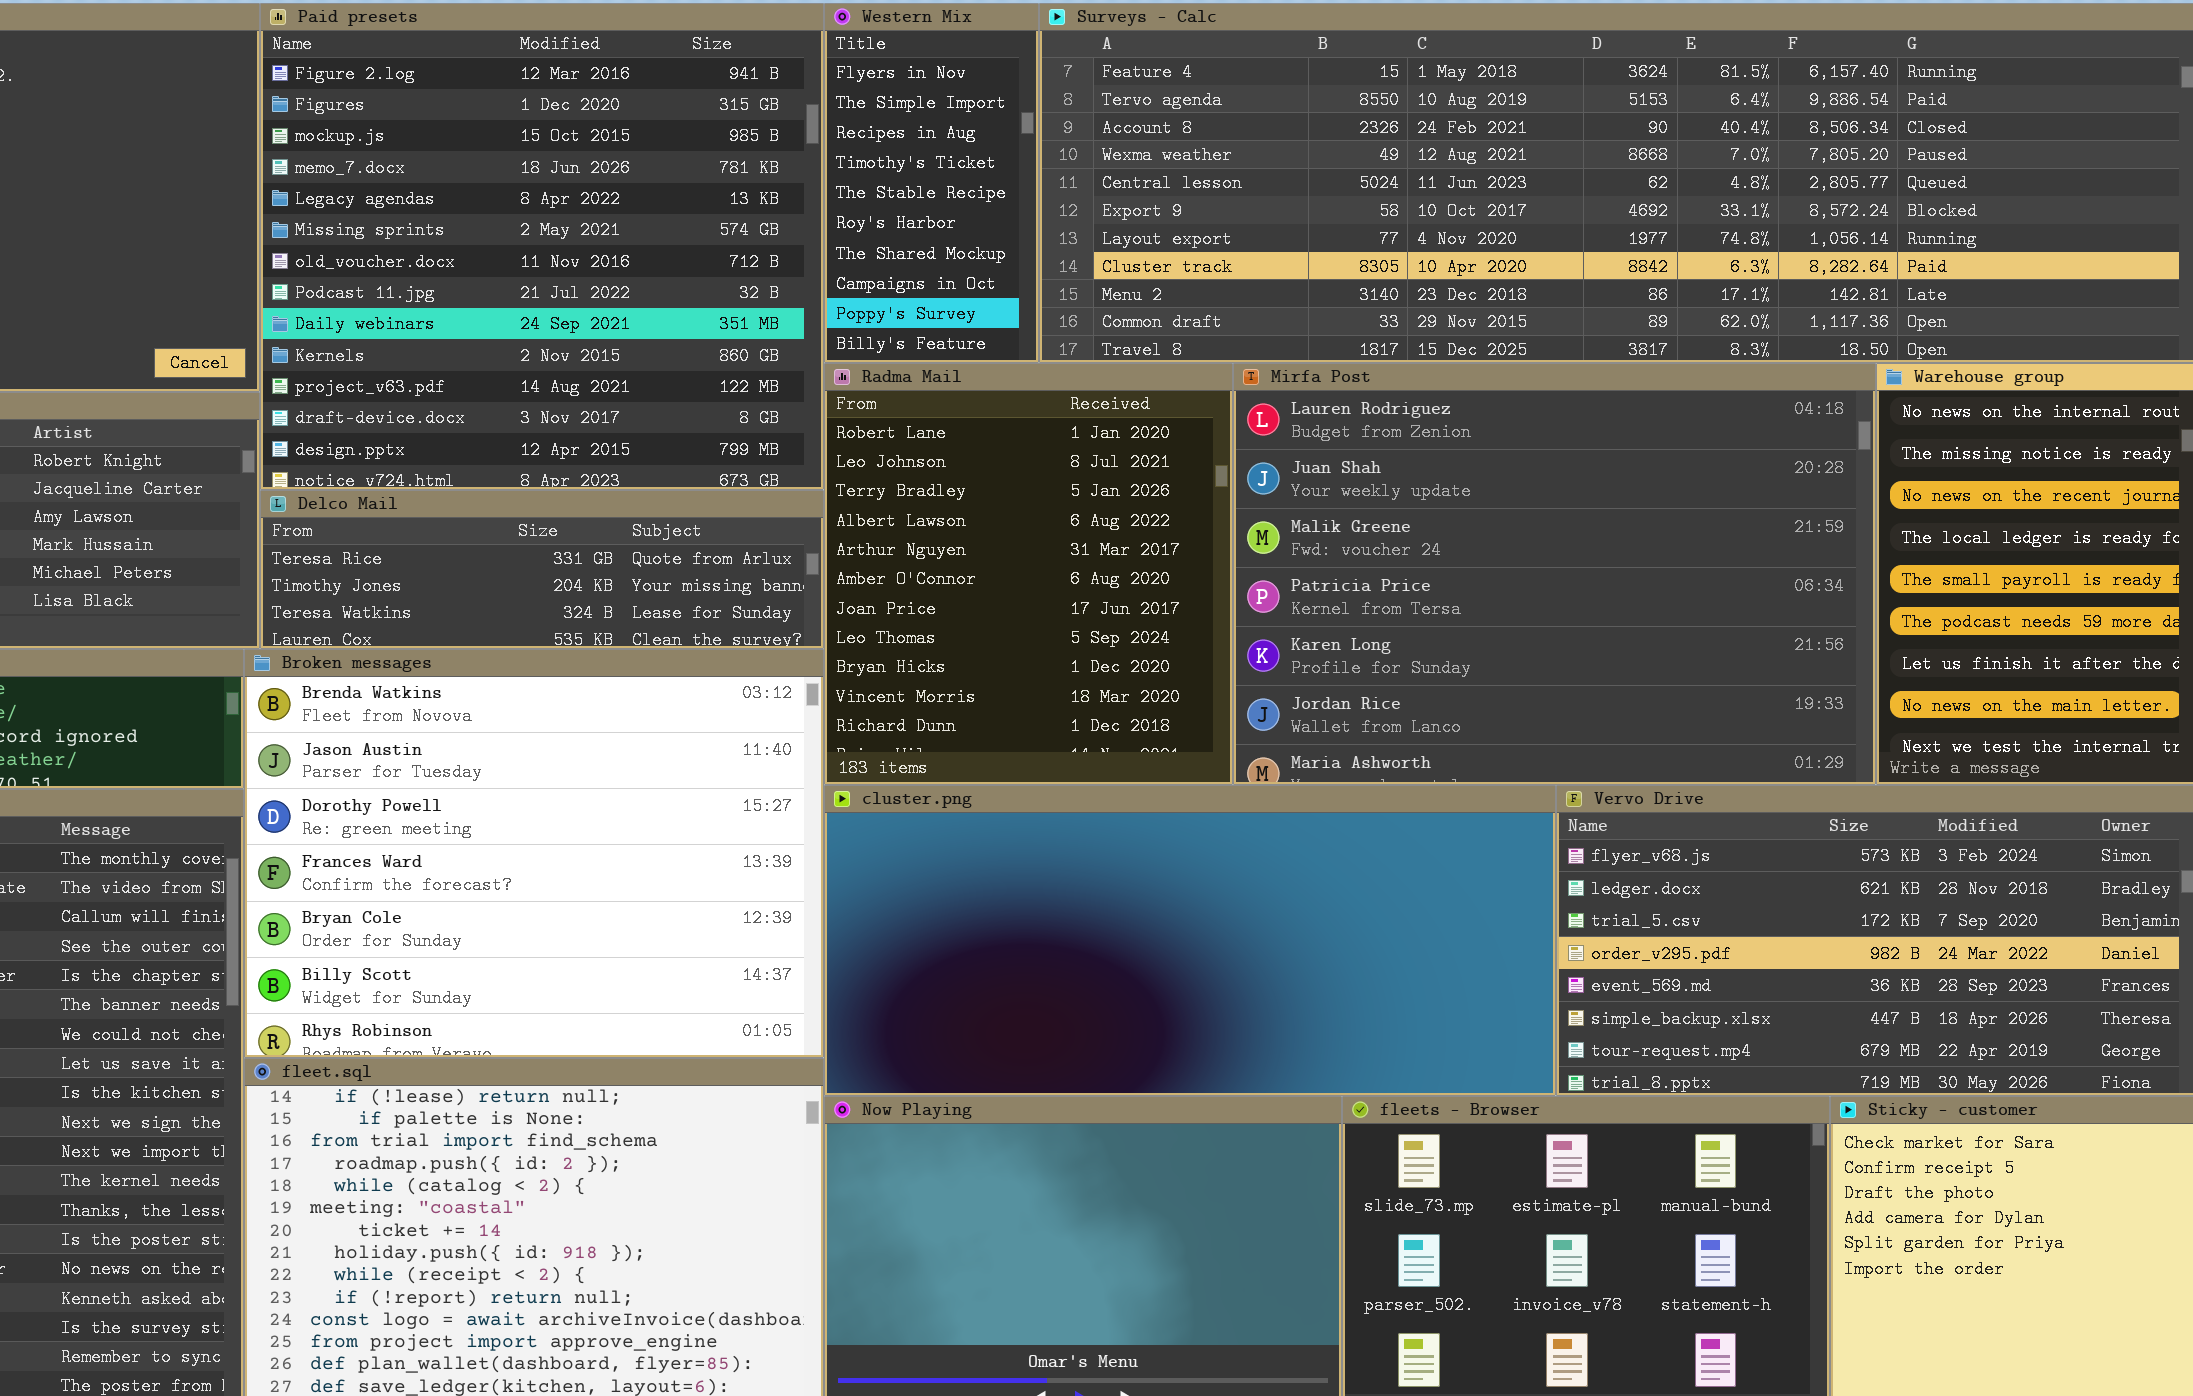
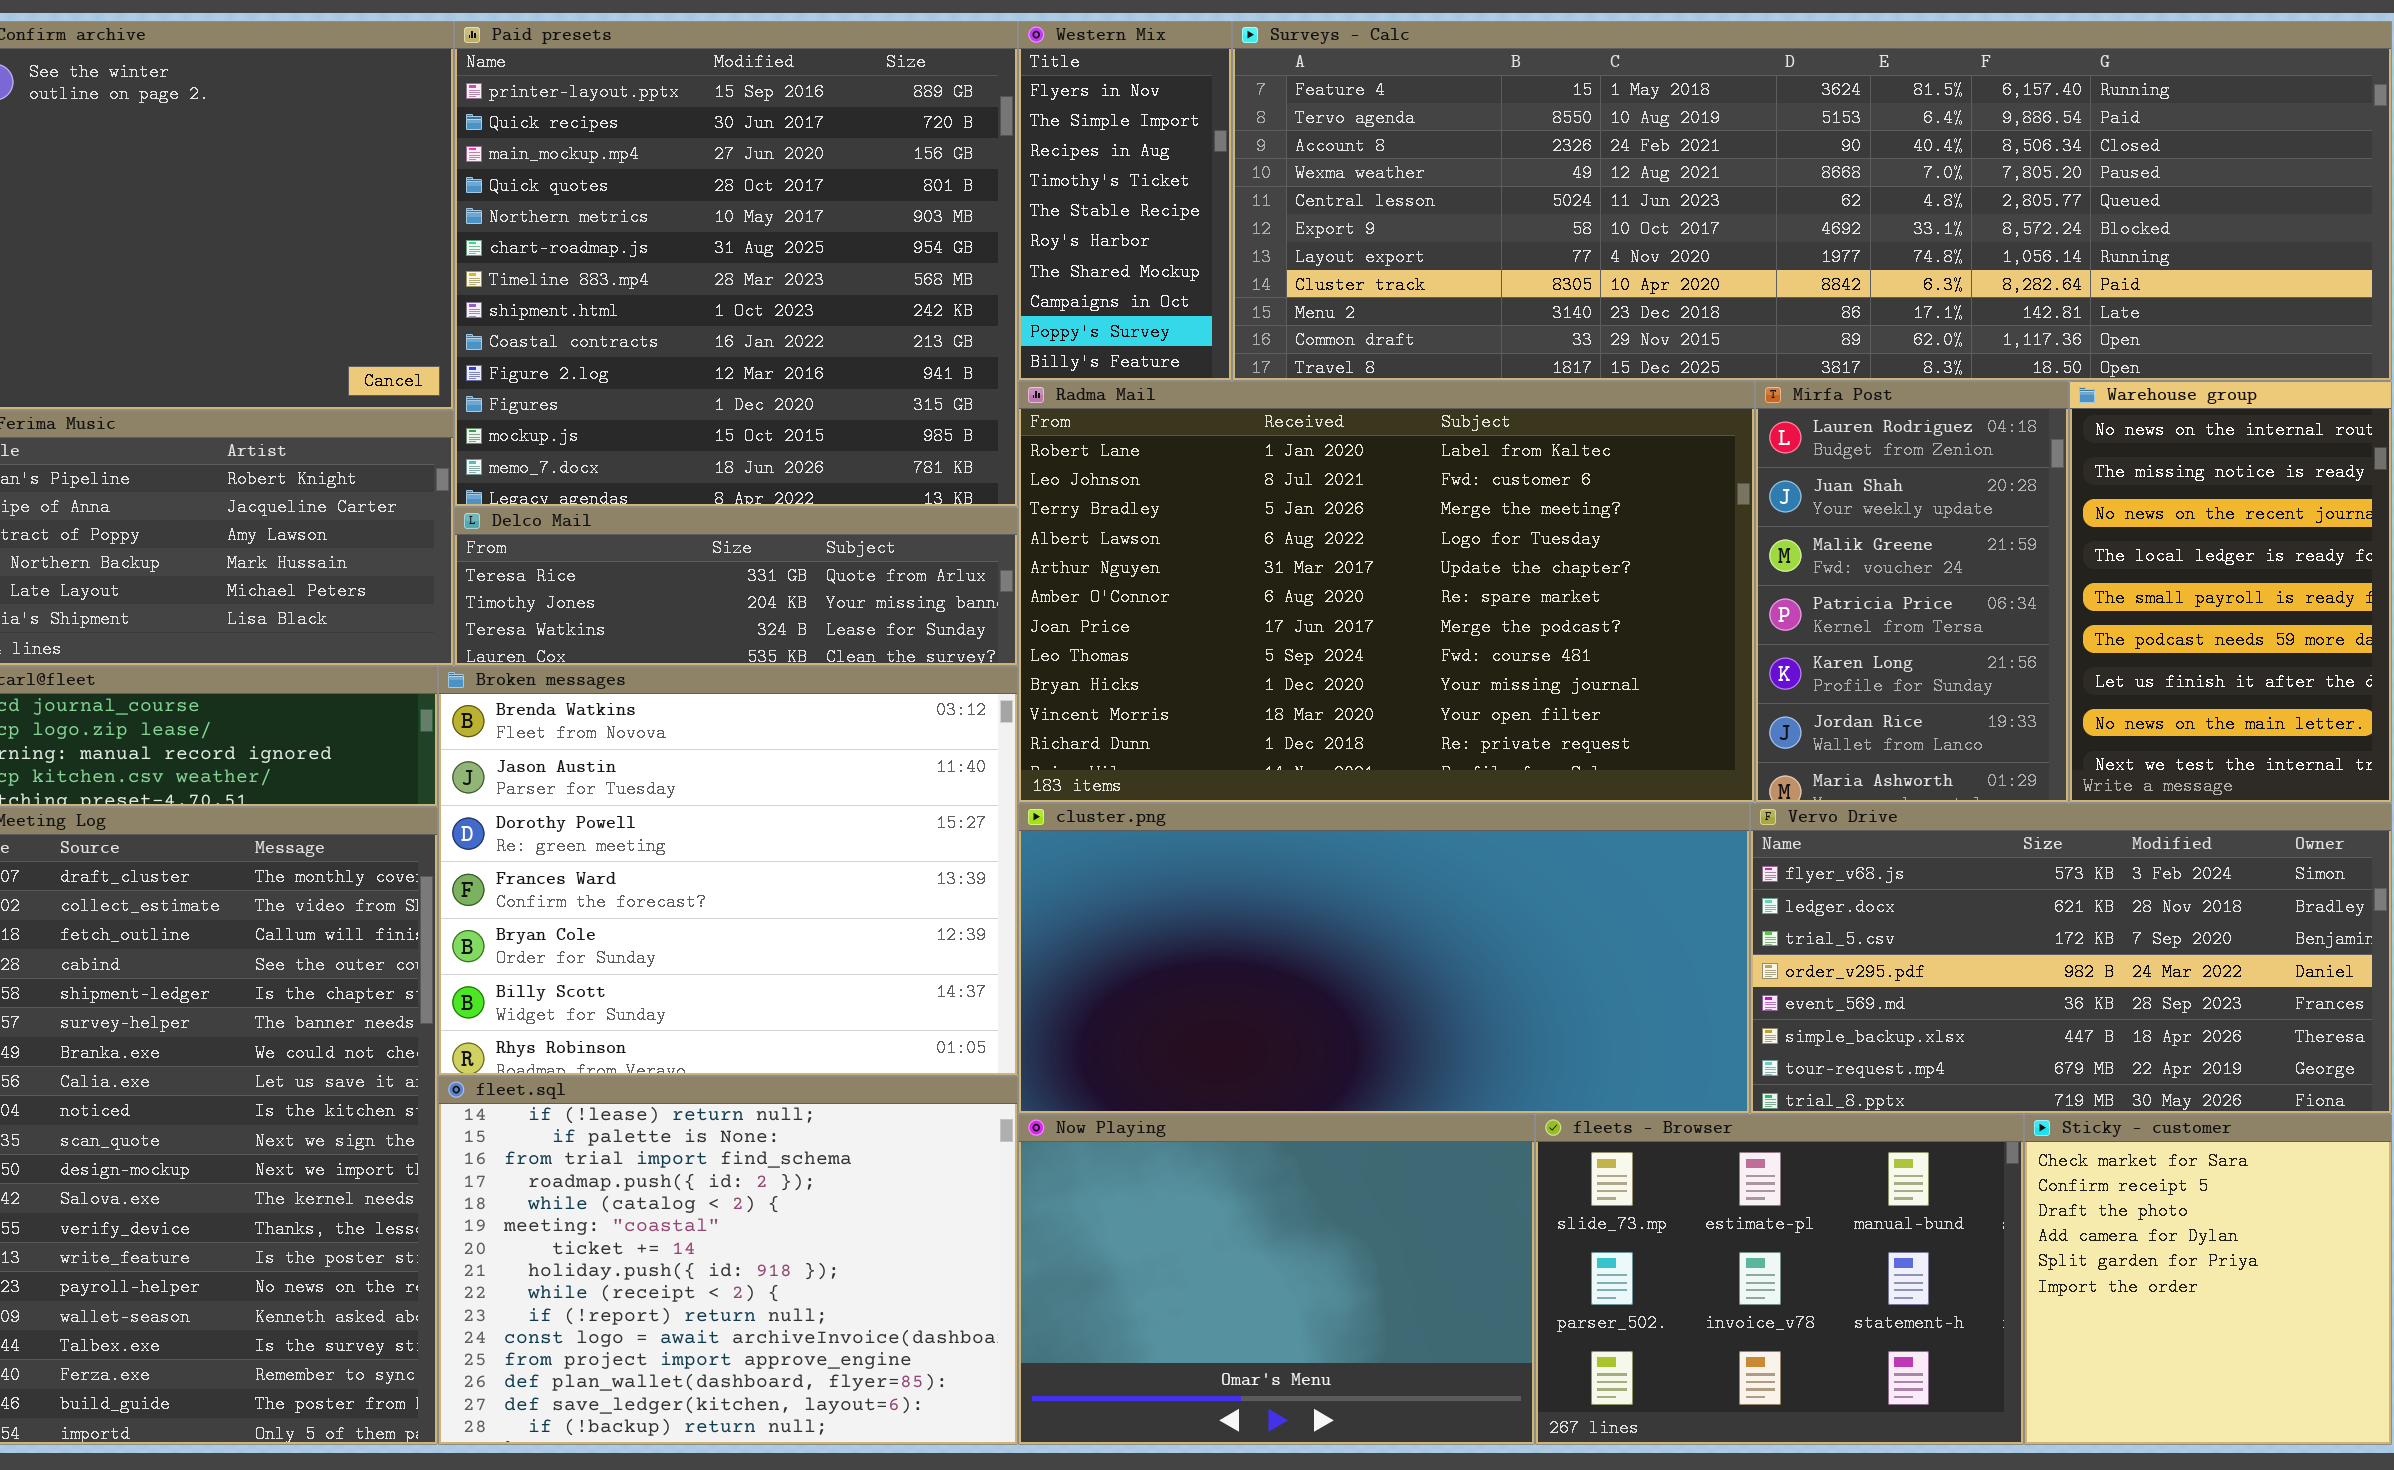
Paid presets: [260,3,824,490] -> [454,21,1018,507], scrolled up 9 rows
Radma Mail: [824,363,1233,785] -> [1018,381,1755,803], resized
Mirfa Post: [1233,363,1876,785] -> [1755,381,2069,803], resized

